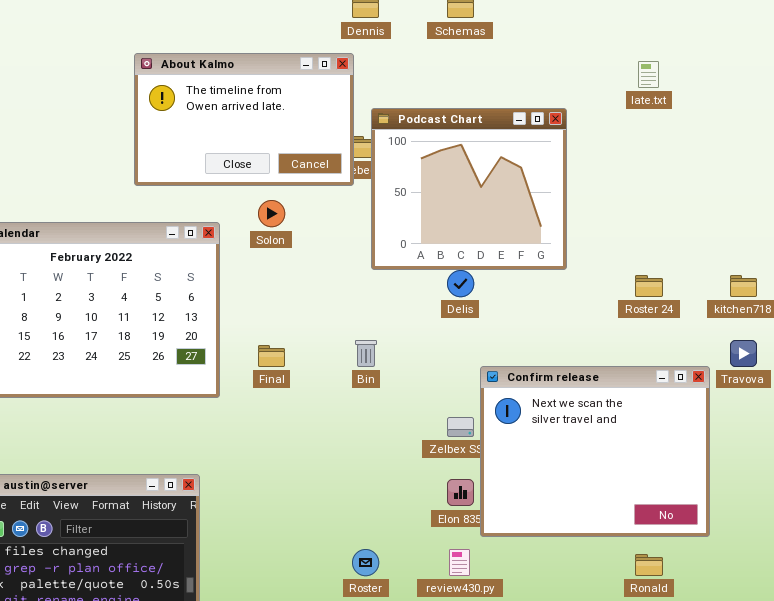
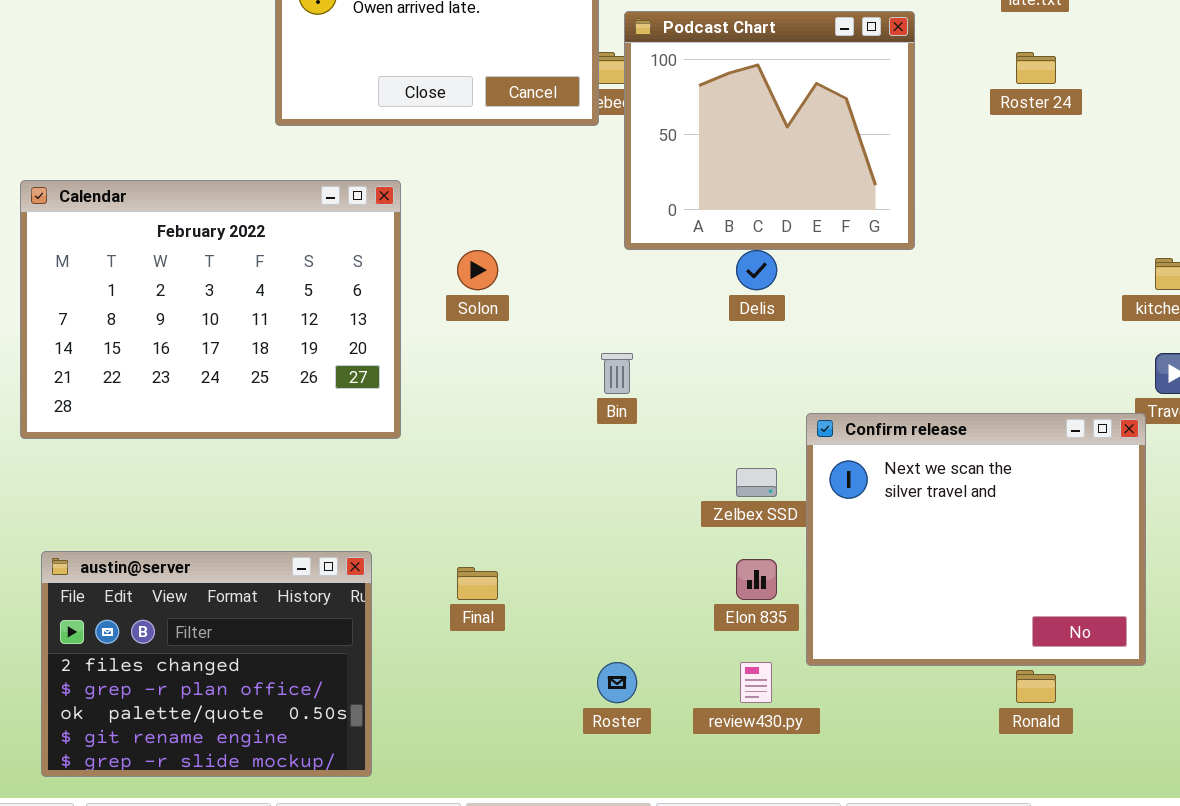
Solon: [258,200,285,227] -> [457,250,498,290], moved
Roster 24: [635,275,663,297] -> [1016,52,1056,84], moved
Final: [258,345,285,367] -> [457,567,498,600], moved
Confirm release: [480,366,710,537] -> [806,413,1146,666], moved

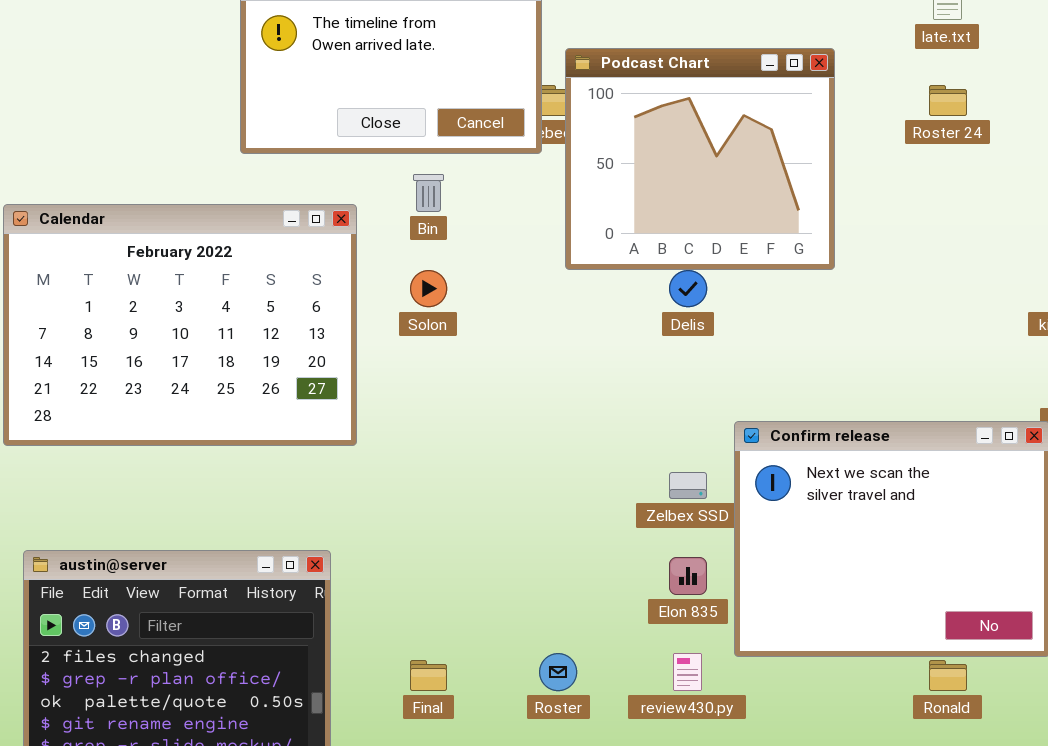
Bin: [601,353,633,394] -> [413,174,444,212], moved
Final: [457,567,498,600] -> [410,660,447,691], moved

